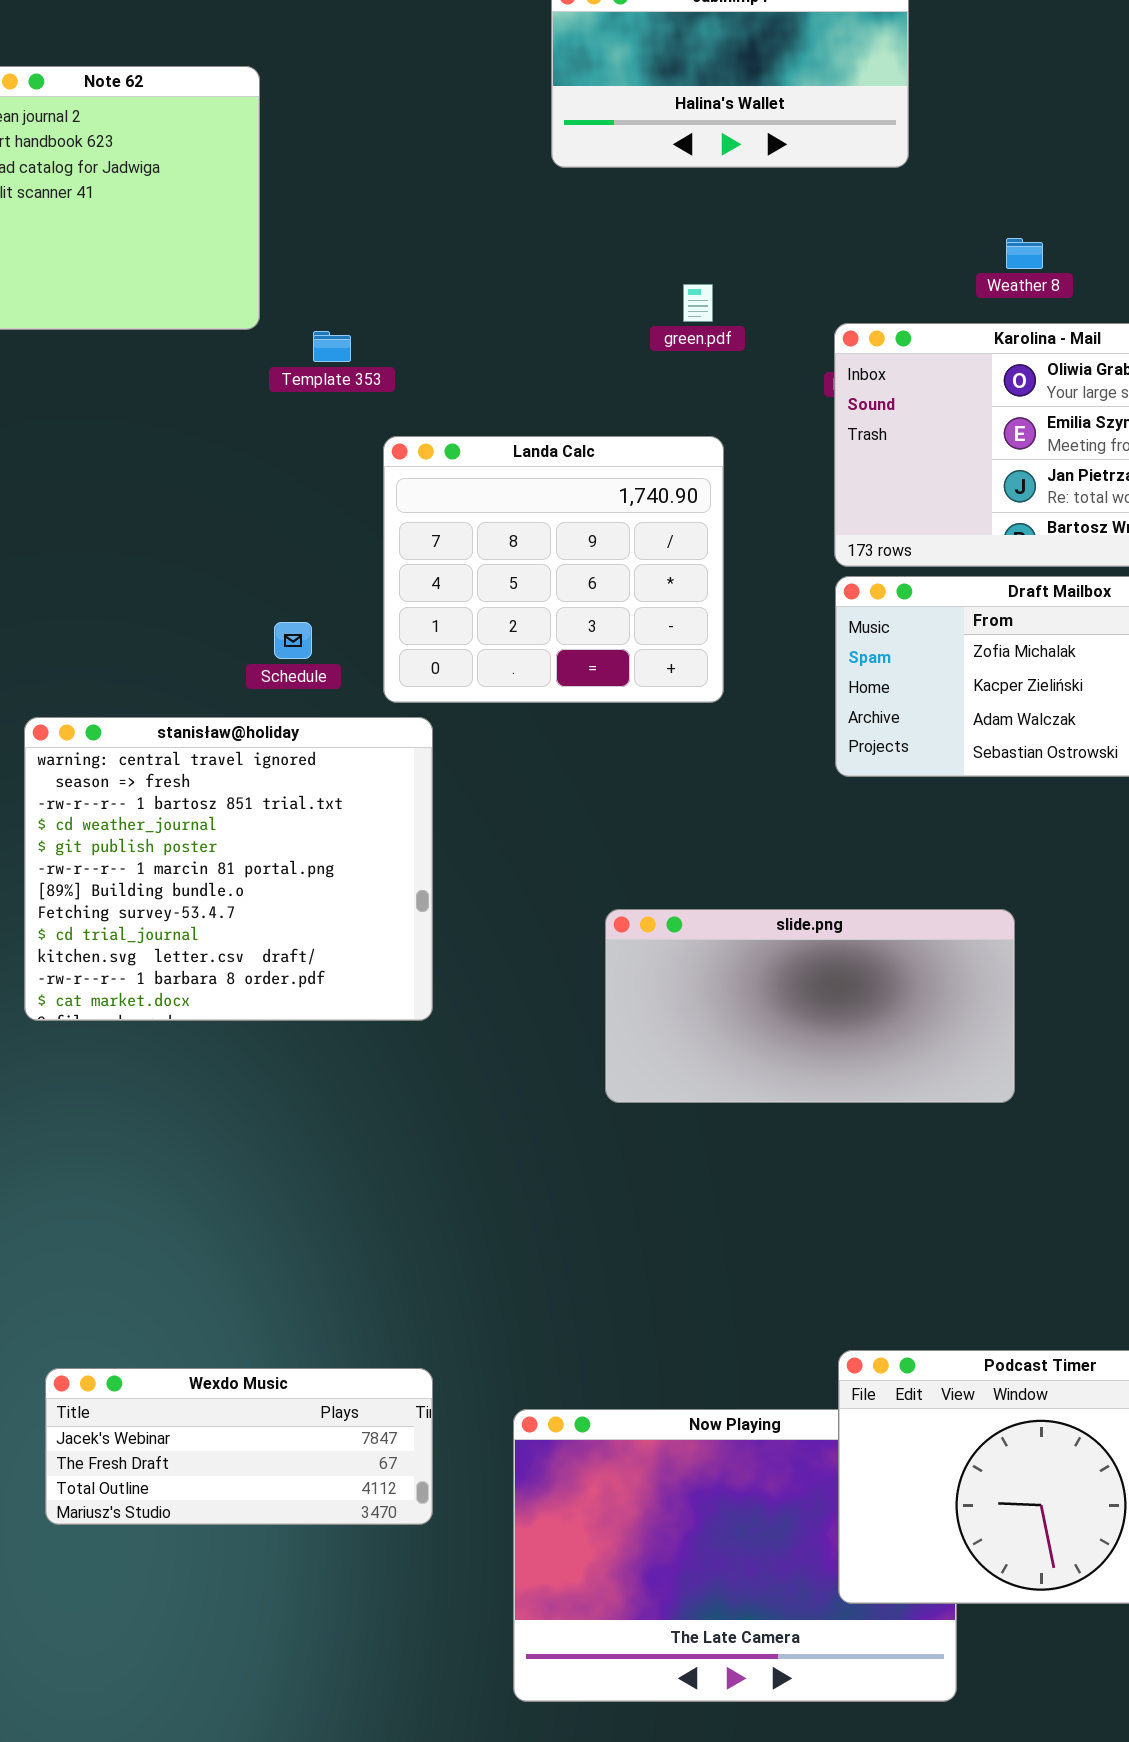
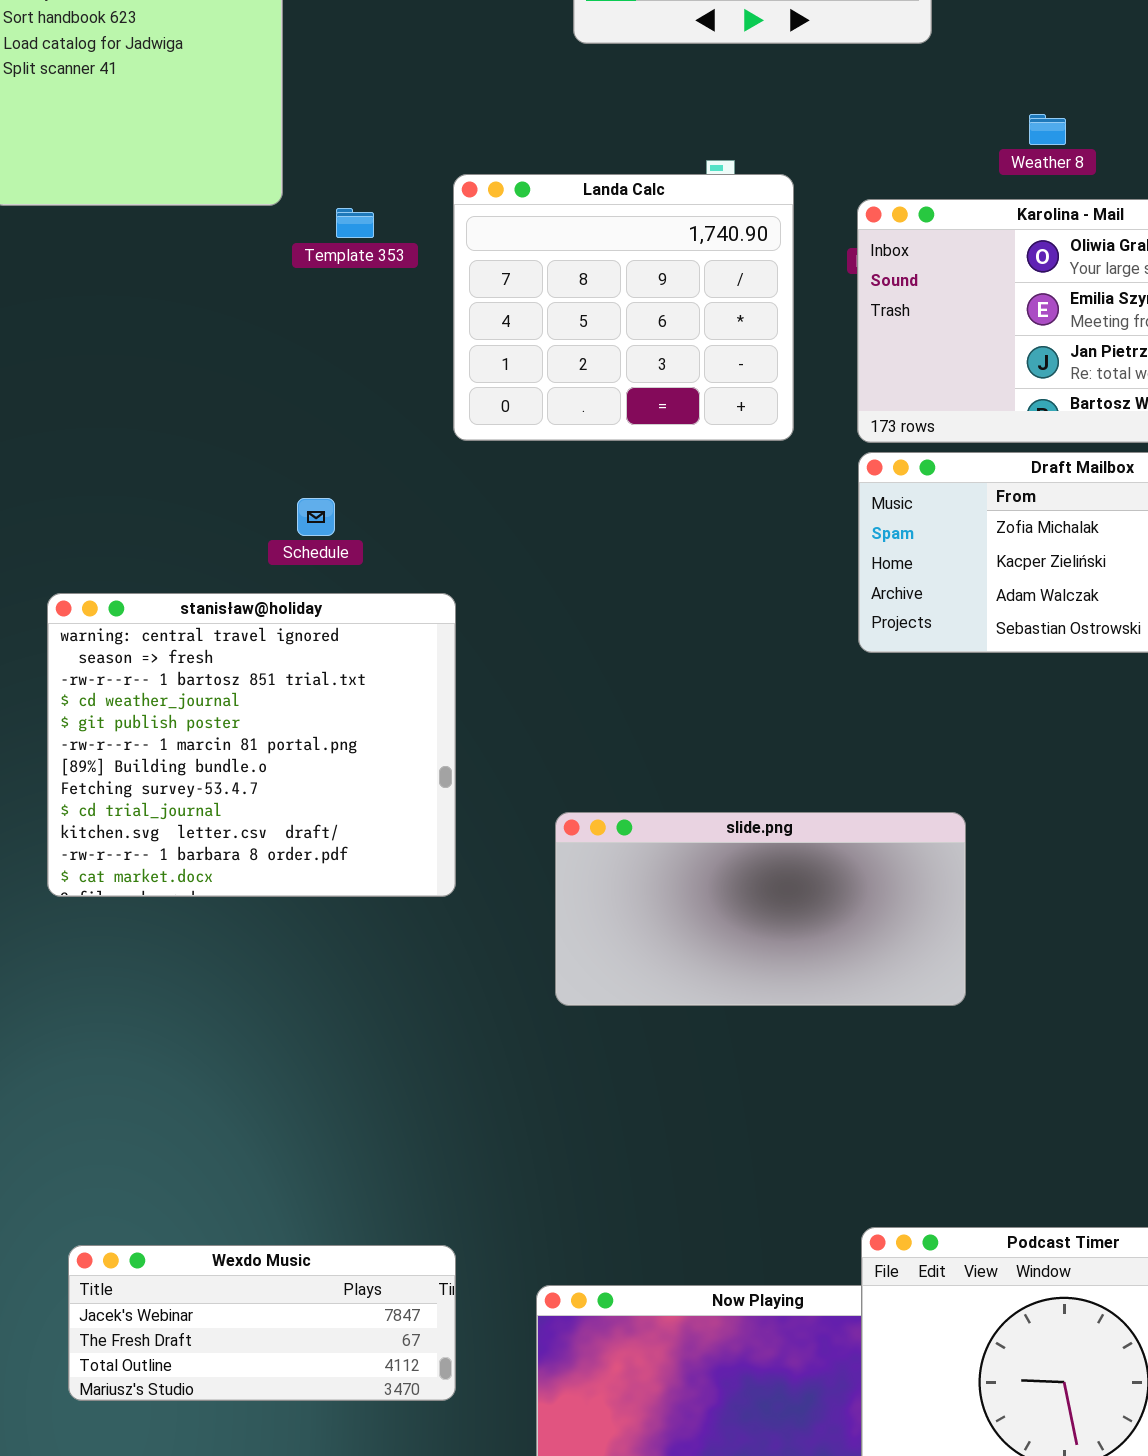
Landa Calc: [383,436,724,703] -> [453,174,794,441], moved
slide.png: [605,909,1015,1103] -> [555,812,966,1006], moved

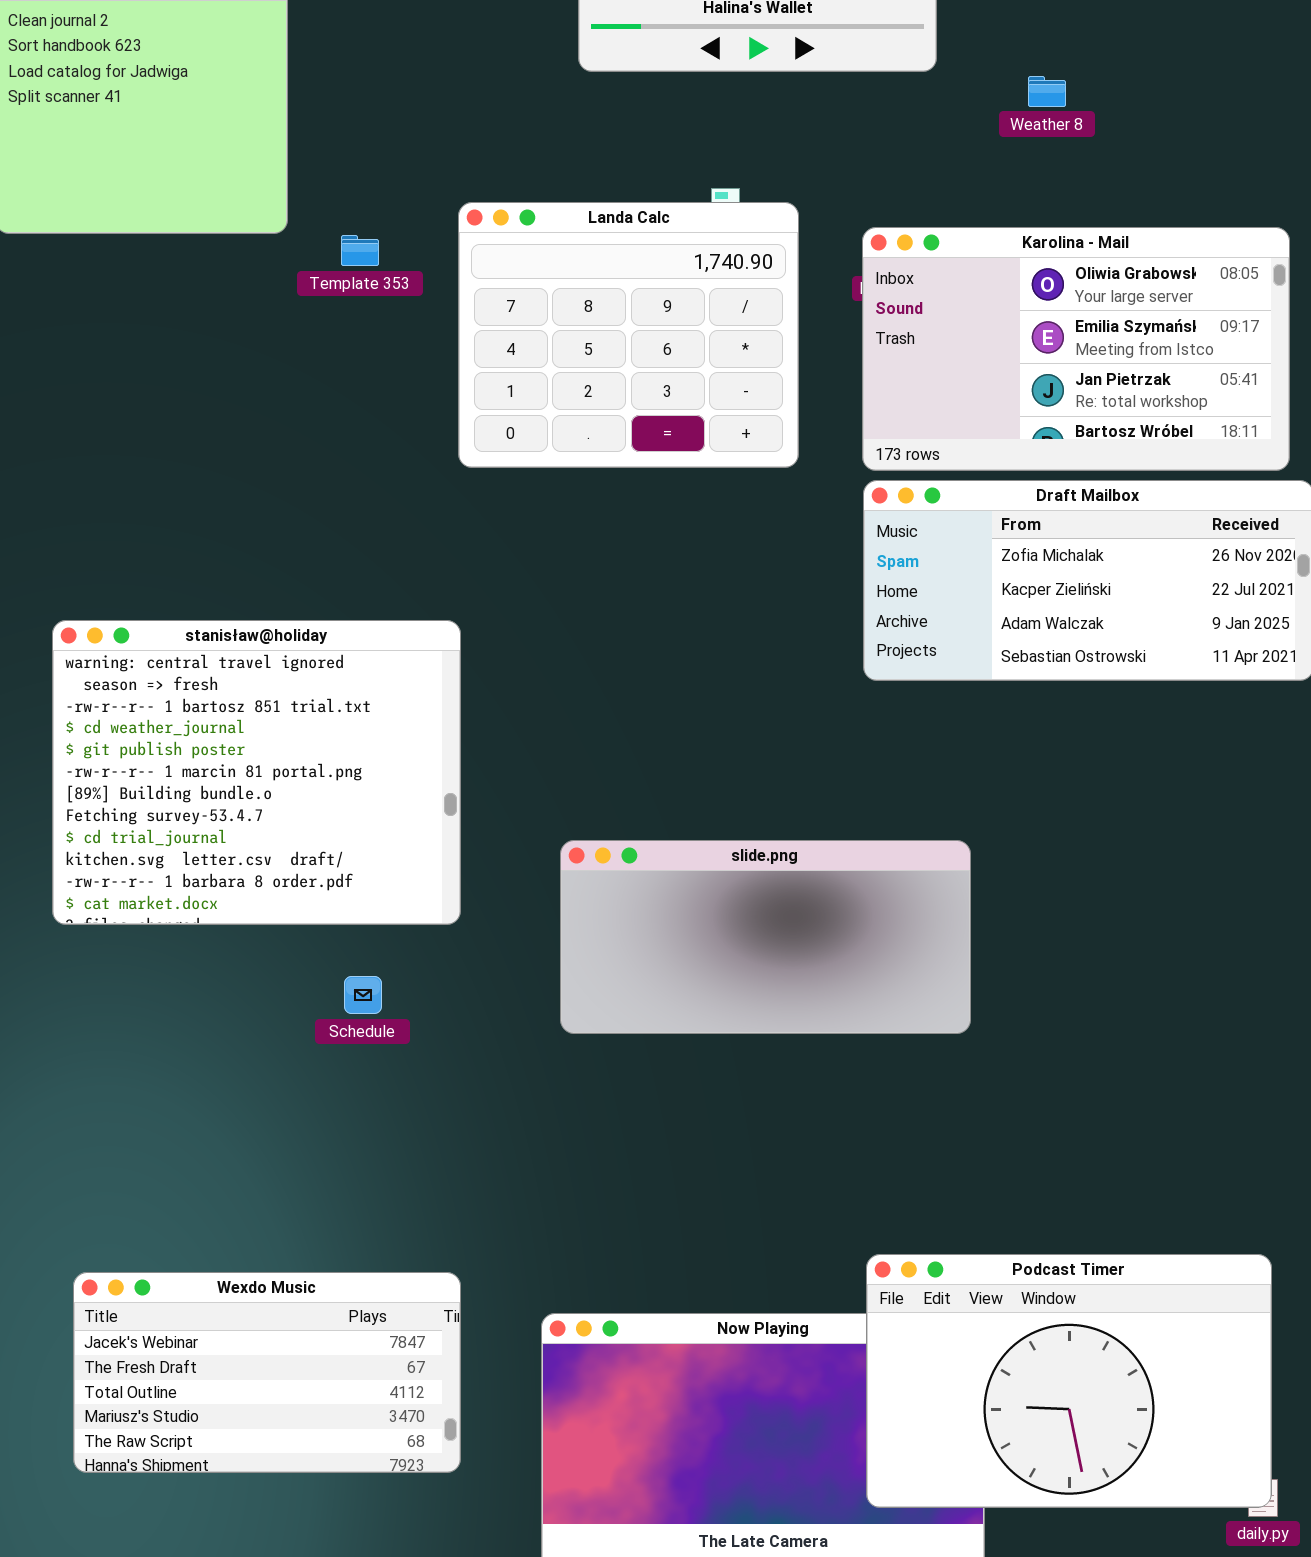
Weather 8: [1029,114,1066,145] -> [1028,76,1066,107], moved
Schedule: [297,498,335,536] -> [344,976,382,1014], moved
Wexdo Music: [68,1245,456,1401] -> [73,1272,461,1473], resized

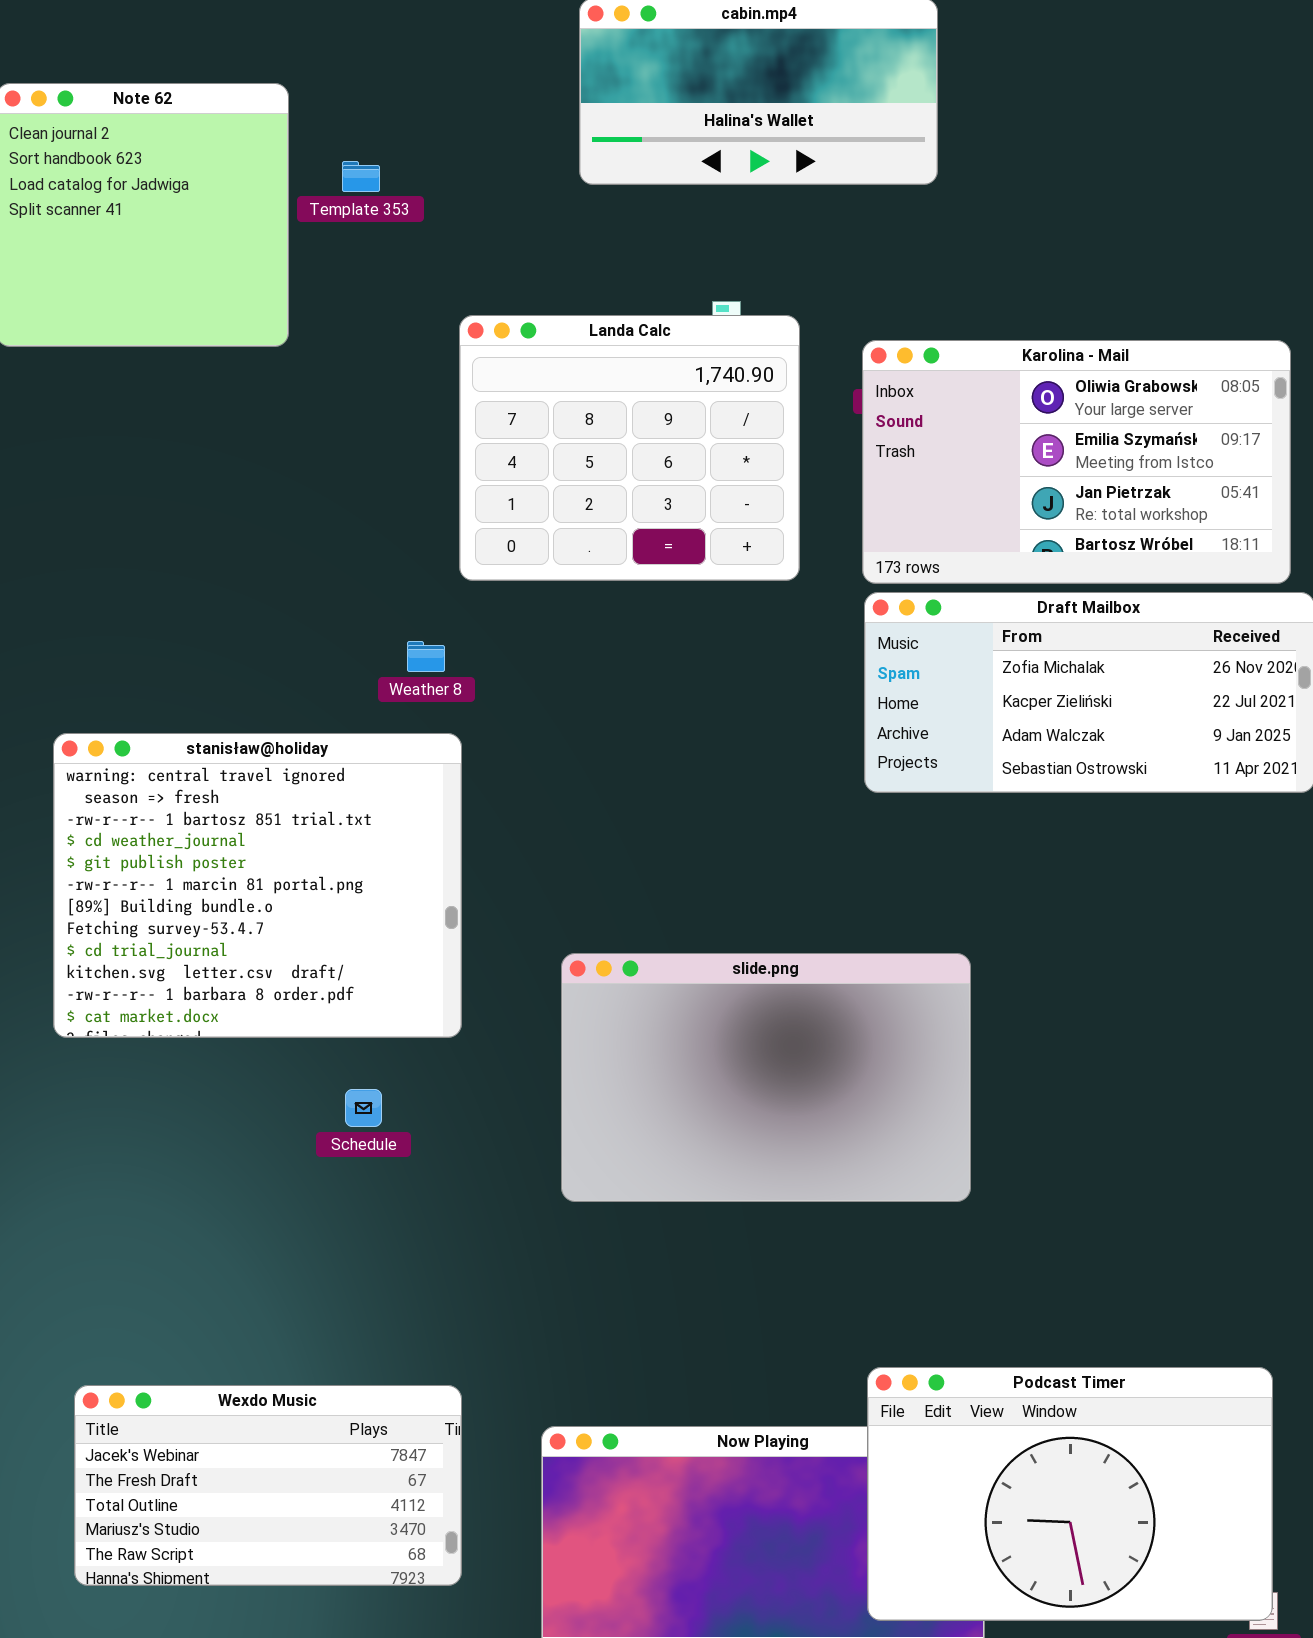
Weather 8: [1028,76,1066,107] -> [407,641,445,672], moved
Template 353: [341,235,379,266] -> [342,161,380,192], moved
slide.png: [560,840,971,1034] -> [561,953,971,1202], resized

